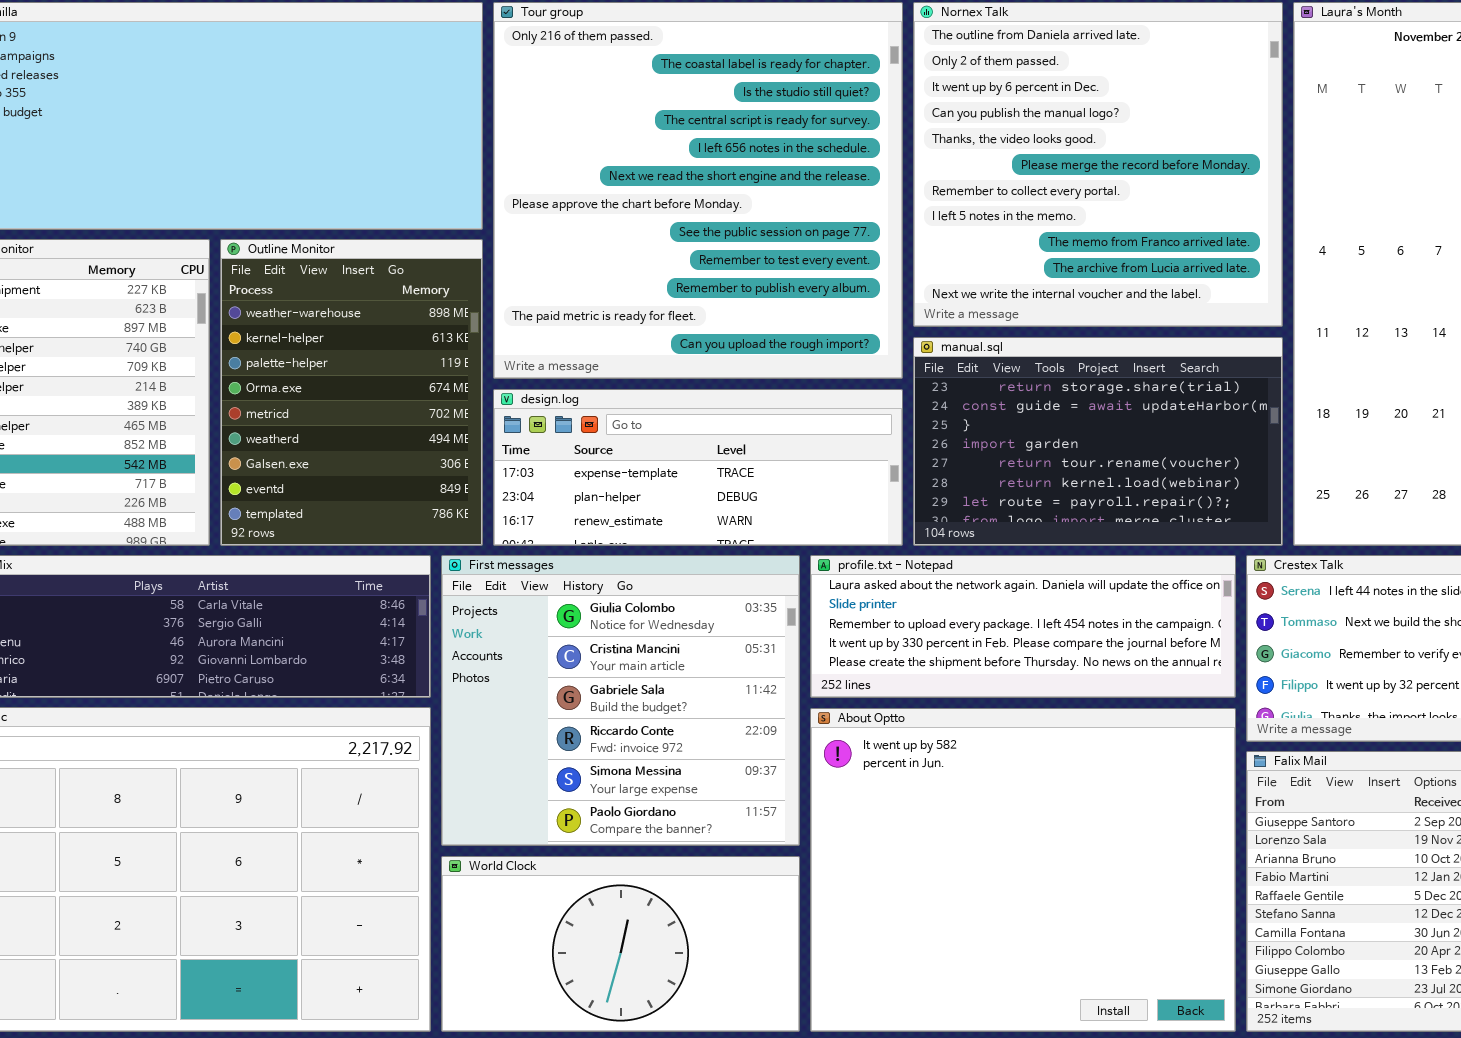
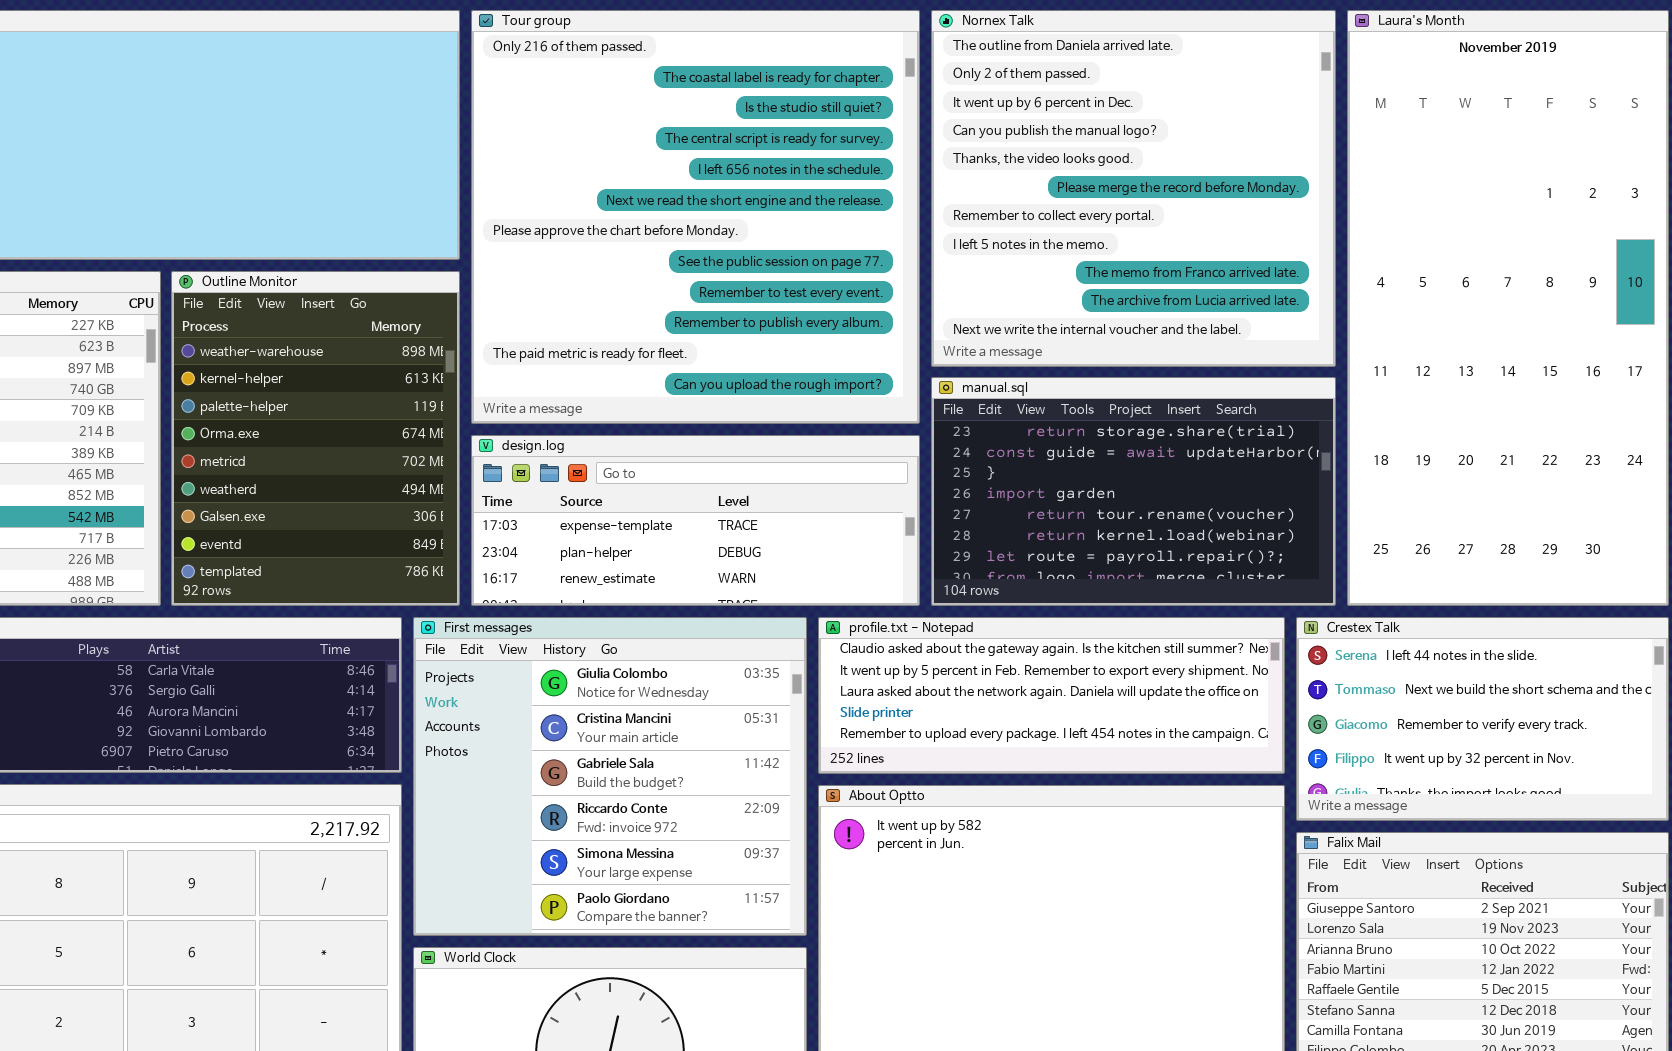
profile.txt - Notepad: [810,555,1236,698] -> [818,617,1285,774], scrolled up 2 rows

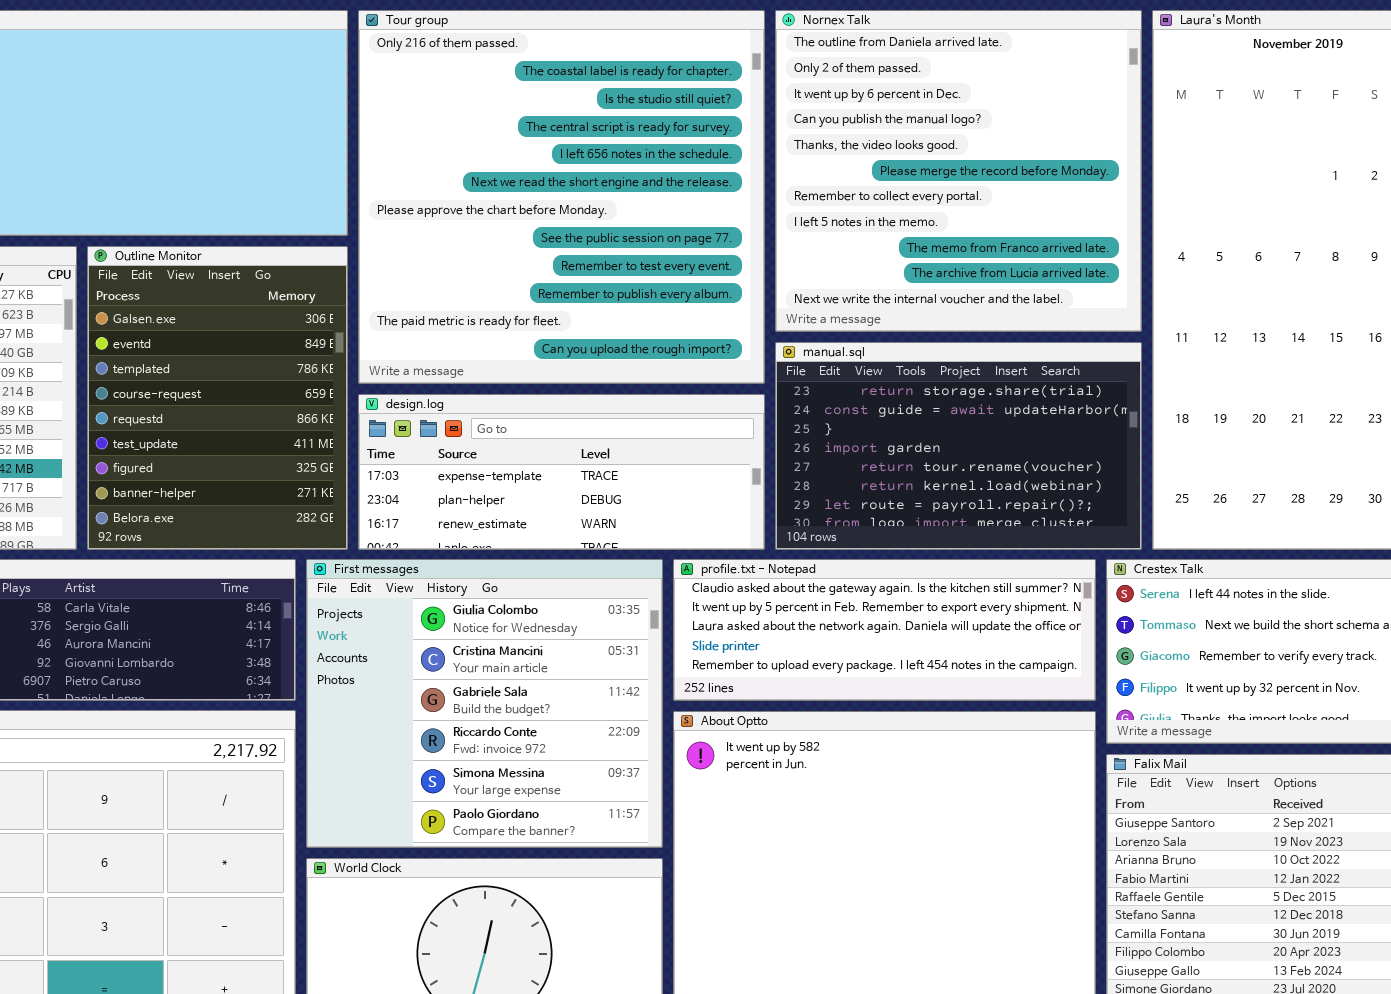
Outline Monitor: [171,271,460,606] -> [87,246,348,550], scrolled down 6 rows

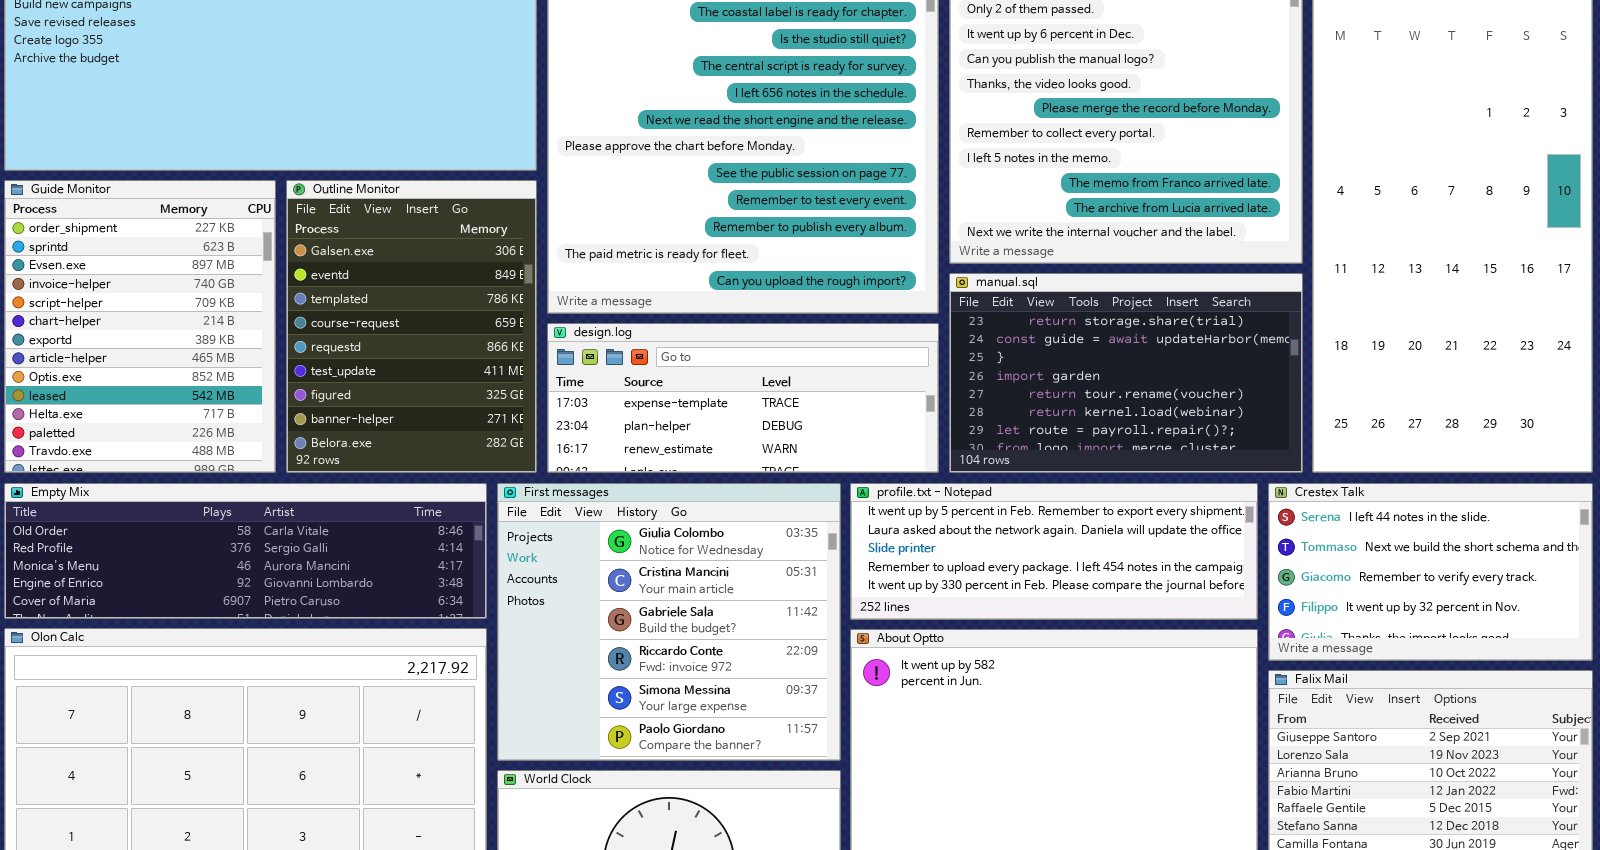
profile.txt - Notepad: [673,559,1096,701] -> [850,483,1258,620], scrolled down 1 row

